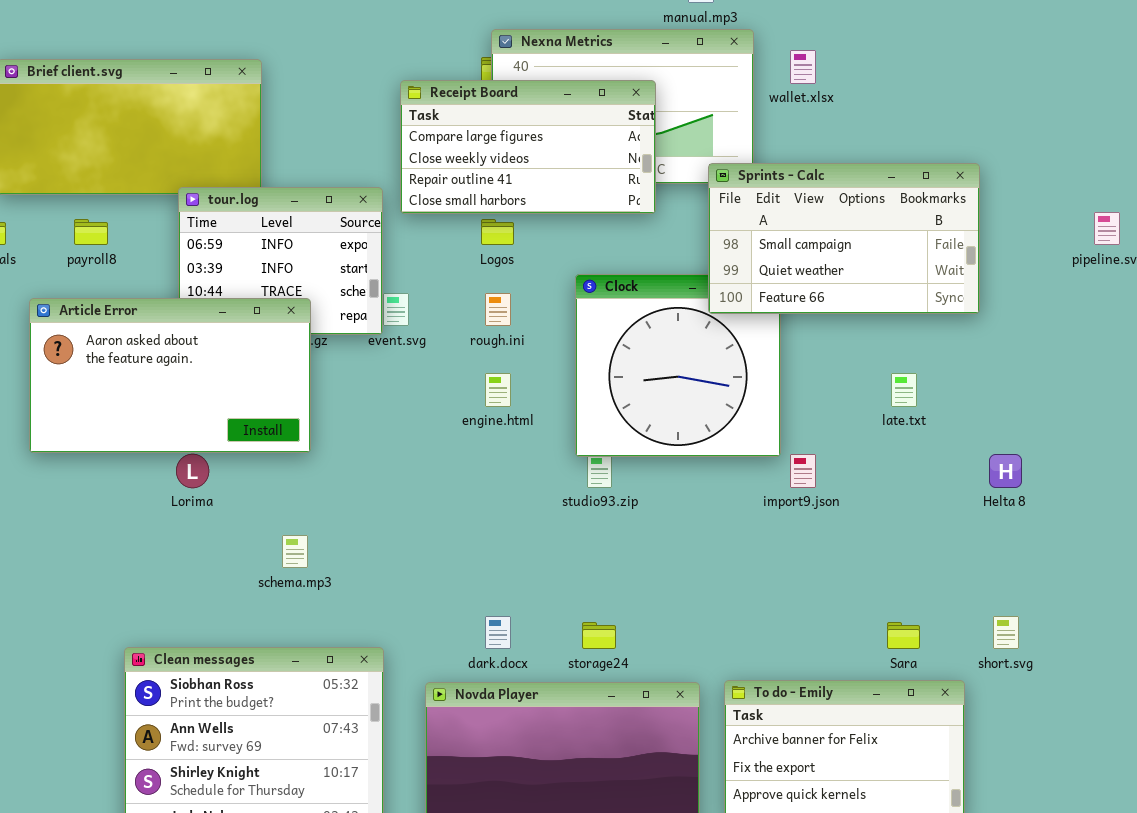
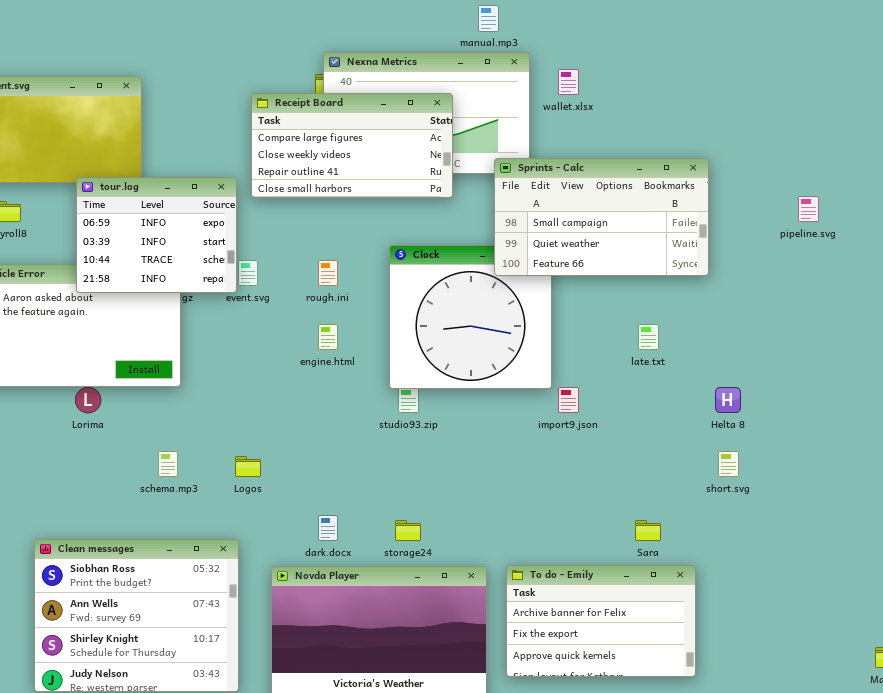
tour.log: [178,187,383,335] -> [76,177,237,293], raised
Logos: [481,219,514,245] -> [235,456,261,477], moved
short.svg: [993,616,1019,649] -> [718,451,739,477], moved

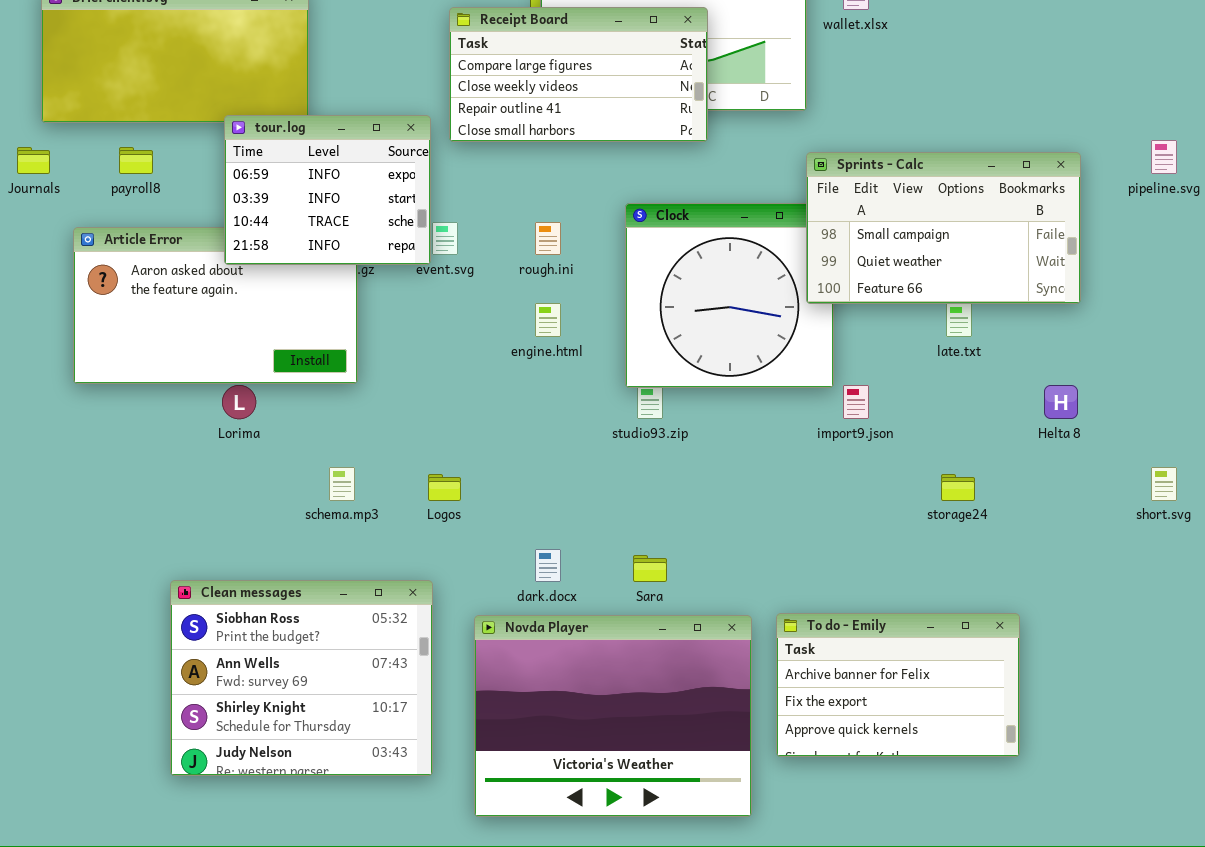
Sprints - Calc: [494,158,709,276] -> [806,152,1081,304], moved
short.svg: [718,451,739,477] -> [1151,467,1177,501], moved
storage24: [395,520,421,541] -> [941,474,975,501], moved
Sara: [635,520,661,541] -> [633,555,667,582], moved

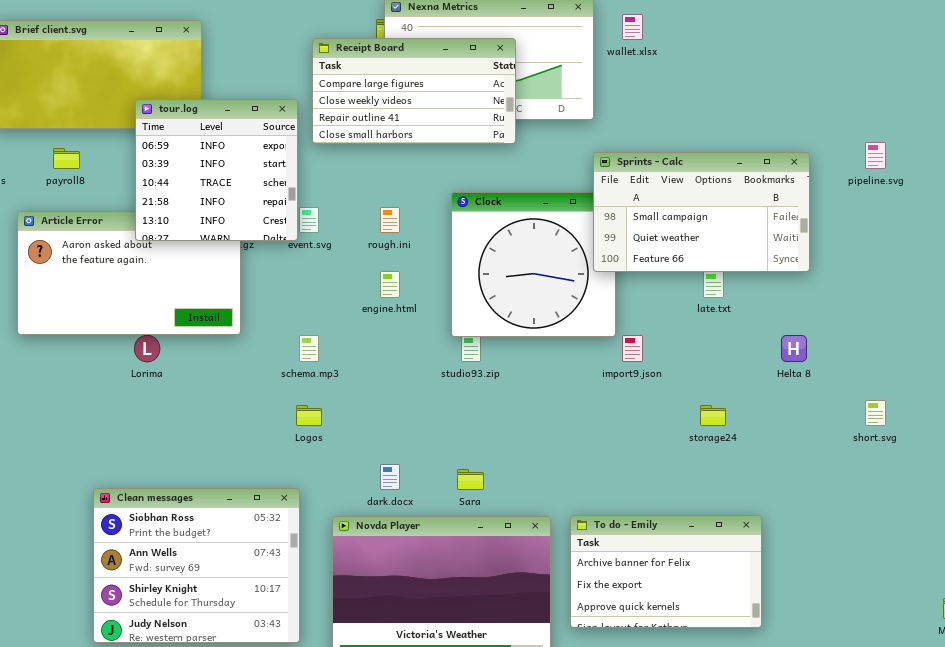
tour.log: [224,115,431,265] -> [135,99,298,241], resized
schema.mp3: [329,467,355,501] -> [299,335,319,362], moved

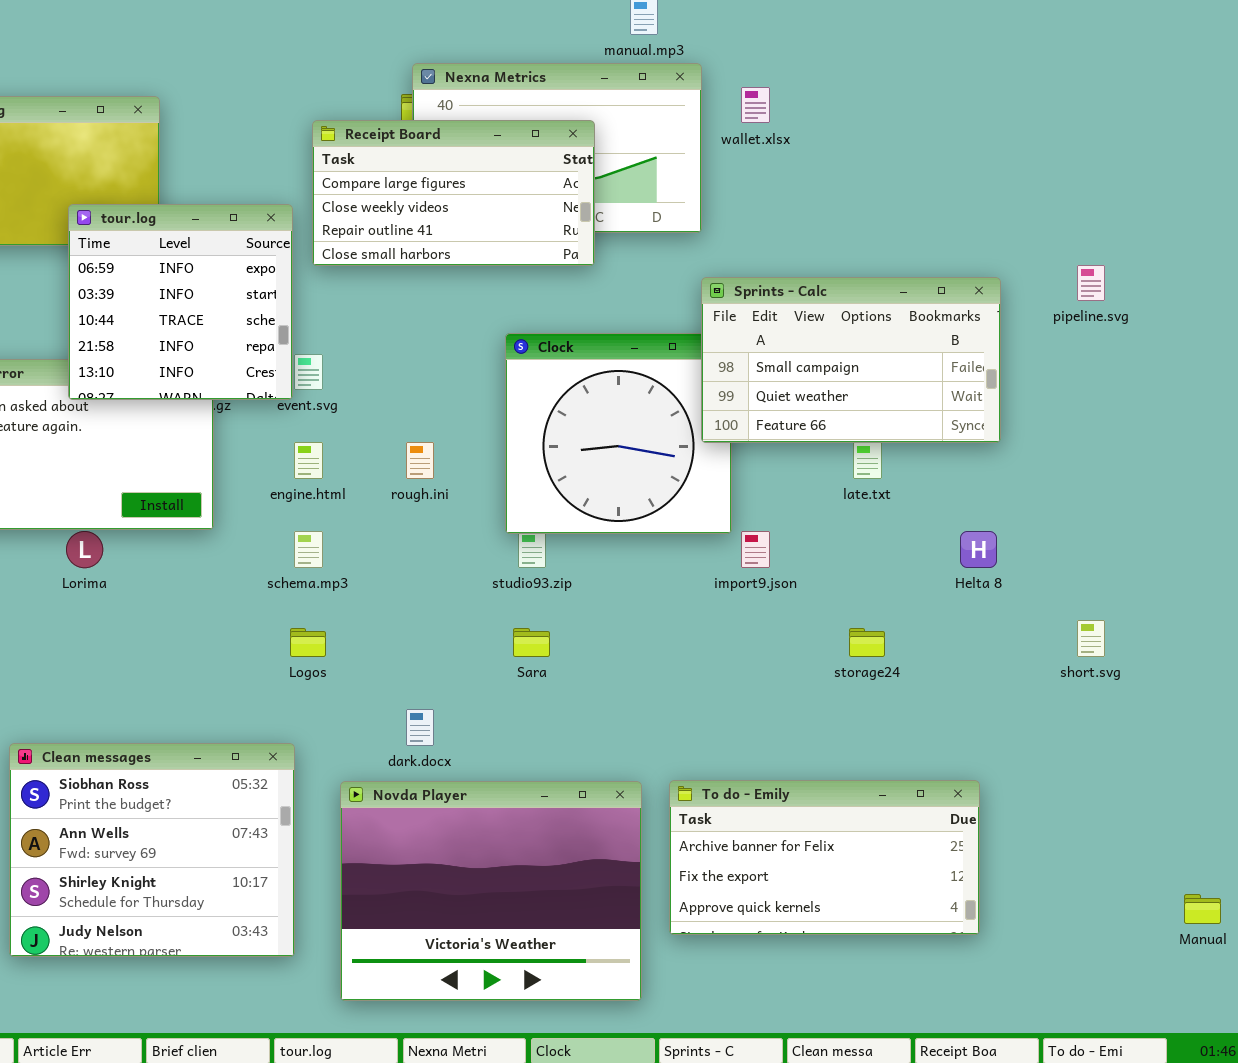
rough.ini: [380,207,400,233] -> [406,442,434,479], moved
engine.html: [380,271,400,298] -> [294,442,323,479], moved
Sara: [457,469,484,490] -> [513,628,550,657], moved
To do - Emily: [570,515,762,628] -> [669,780,980,935], resized

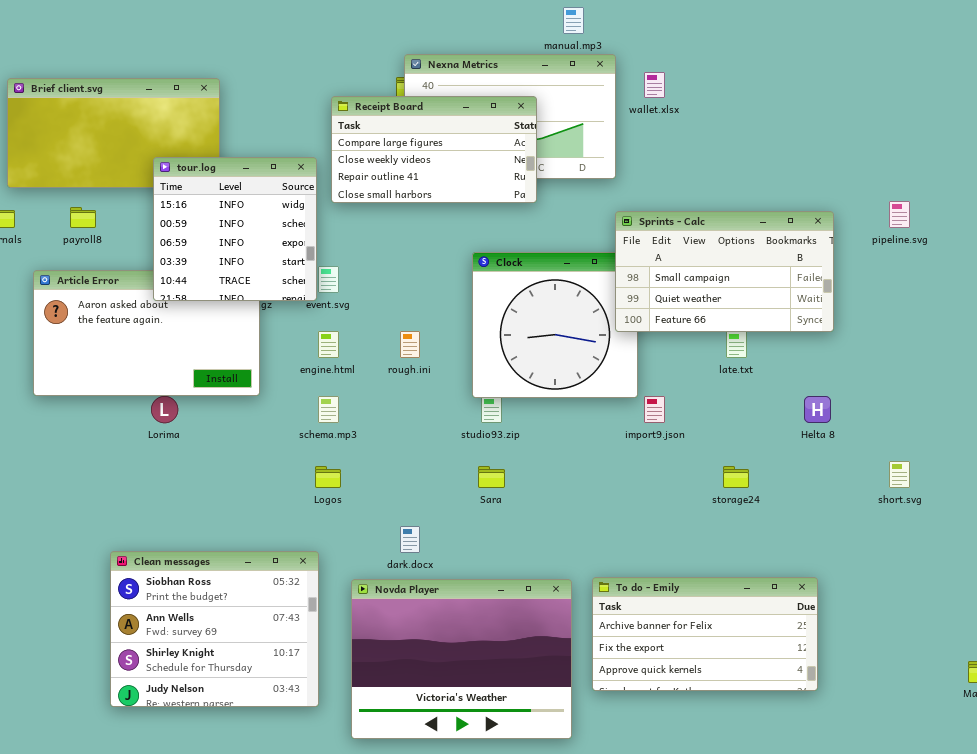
tour.log: [68,204,293,400] -> [153,157,317,301], scrolled up 2 rows

